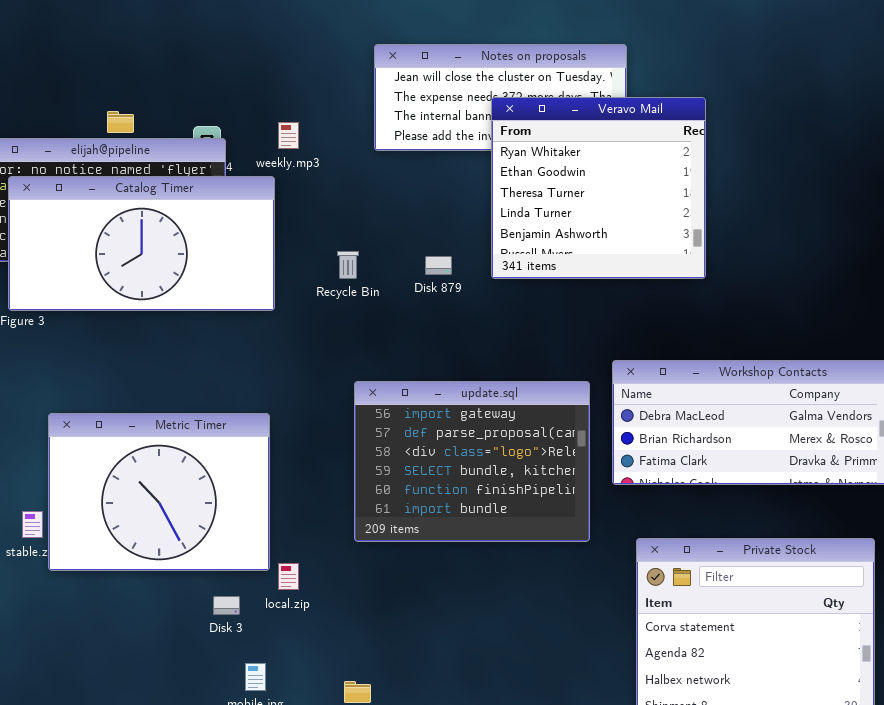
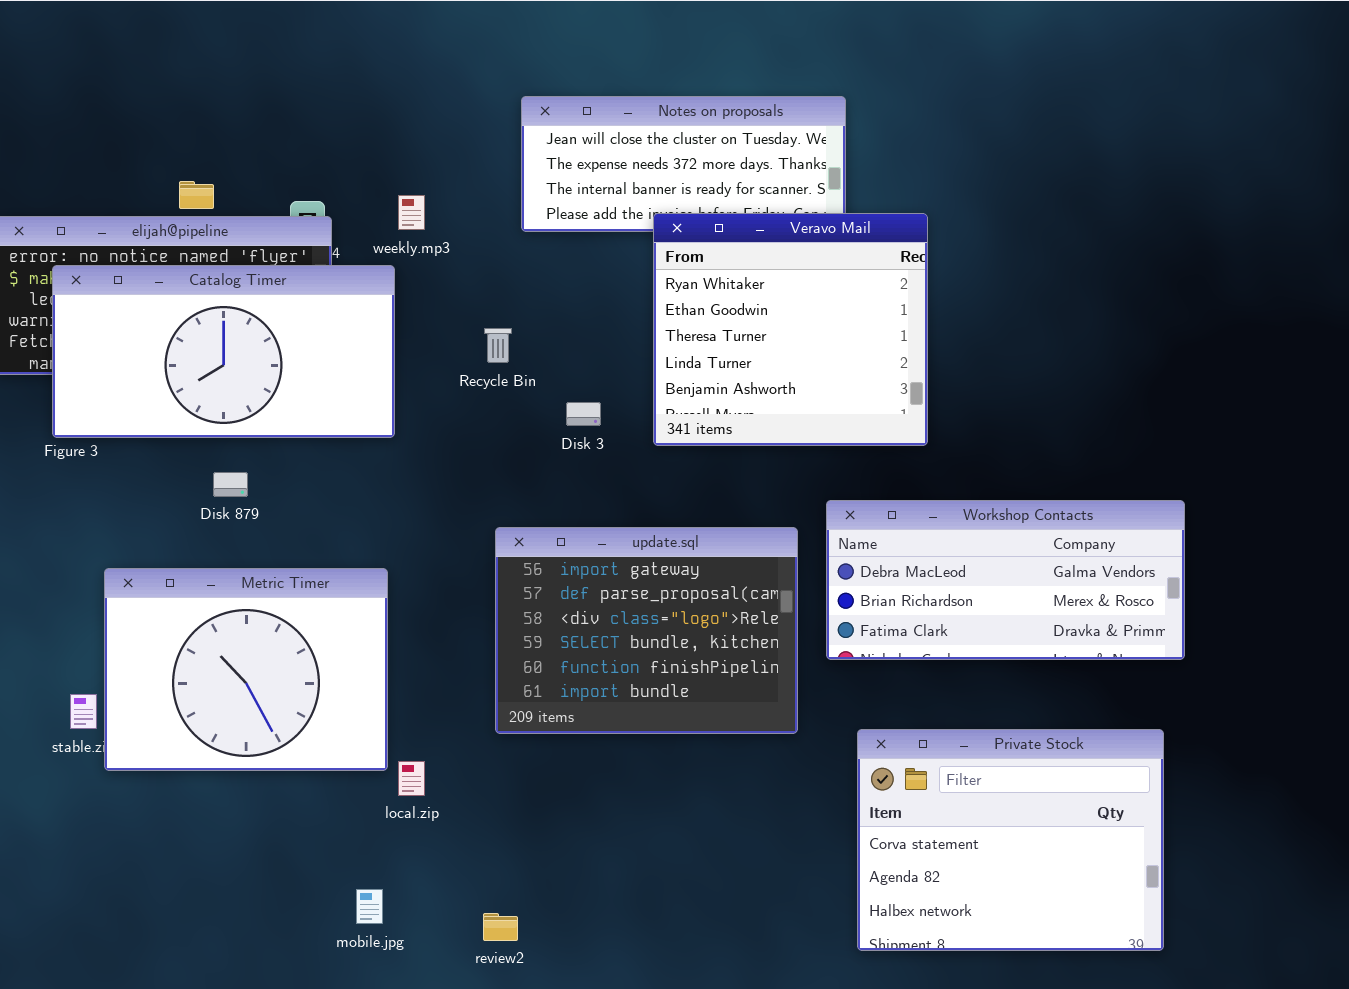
Veravo Mail: [491,97,706,279] -> [653,213,928,446], moved
Recycle Bin: [337,251,359,279] -> [484,328,512,363], moved
Disk 879: [425,256,452,275] -> [213,472,248,497], moved
Disk 3: [213,596,240,615] -> [566,402,601,426], moved

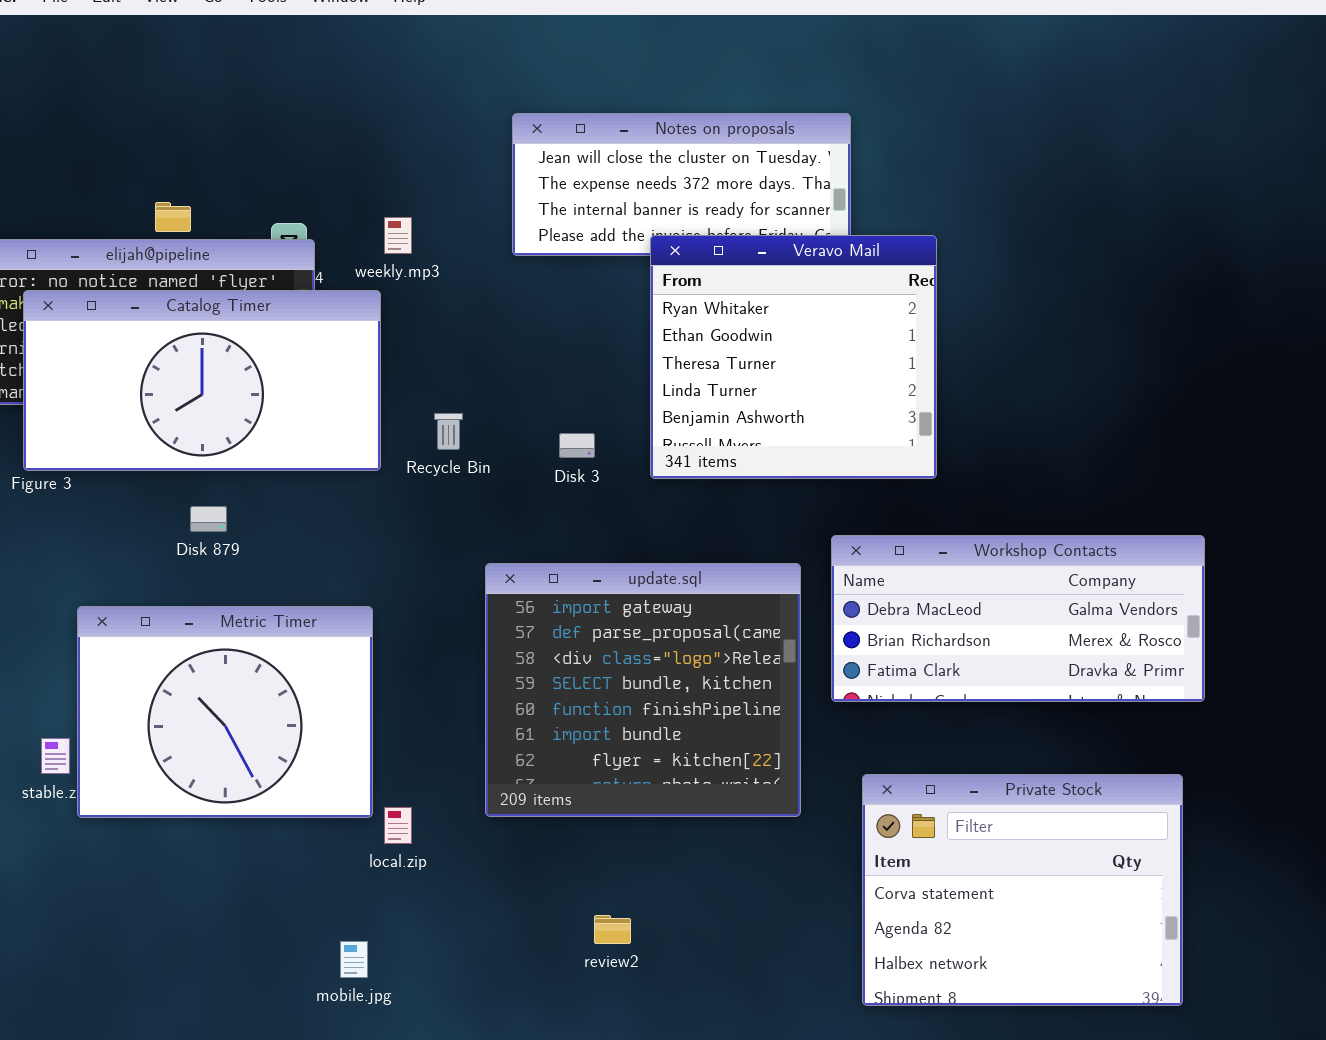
Recycle Bin: [484,328,512,363] -> [434,413,463,450], moved
update.sql: [495,527,798,734] -> [485,563,801,817], resized
review2: [483,913,518,941] -> [594,915,631,944], moved

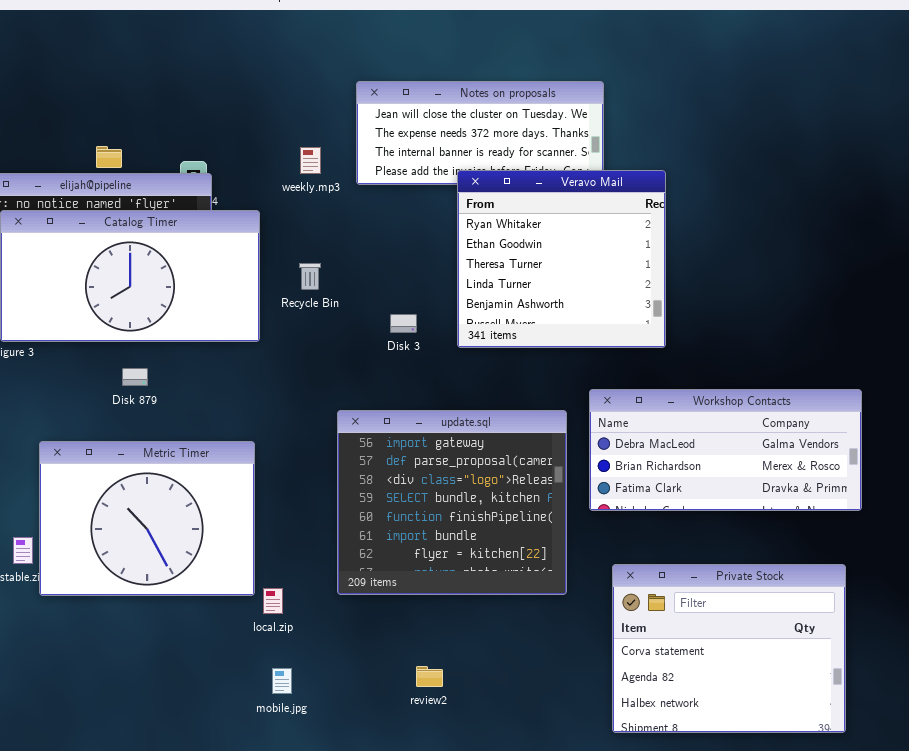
weekly.mp3: [384,217,412,254] -> [300,147,321,174], moved
Recycle Bin: [434,413,463,450] -> [299,263,321,290], moved
mobile.jpg: [340,941,368,978] -> [272,668,292,694], moved

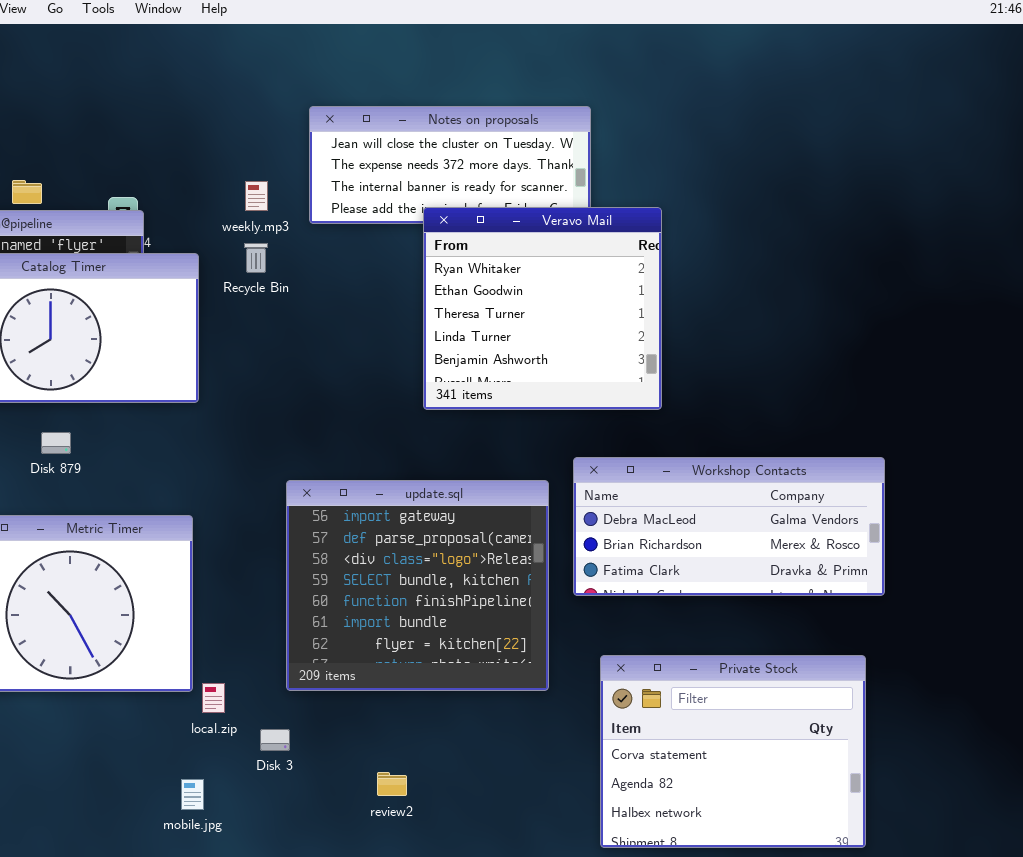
Recycle Bin: [299,263,321,290] -> [244,243,268,273], moved
Disk 3: [390,314,417,333] -> [260,729,290,751], moved
mobile.jpg: [272,668,292,694] -> [181,779,204,810], moved

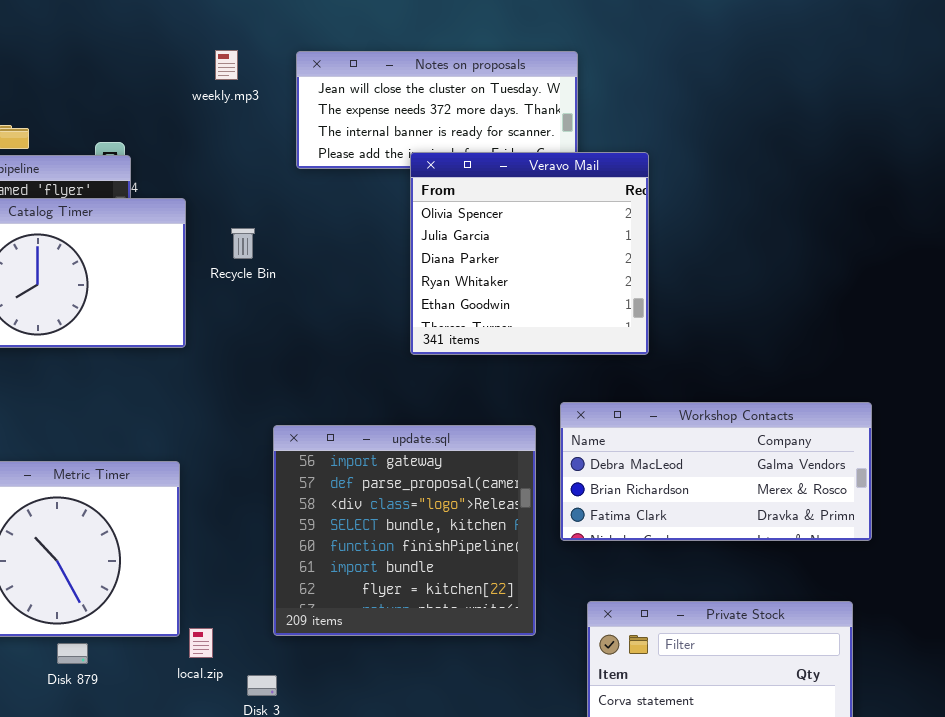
weekly.mp3: [245,181,268,211] -> [215,50,238,80], moved
Veravo Mail: [423,207,662,410] -> [410,152,649,355], scrolled up 3 rows
Recycle Bin: [244,243,268,273] -> [231,228,255,259], moved
Disk 879: [41,432,71,454] -> [57,643,88,664], moved

